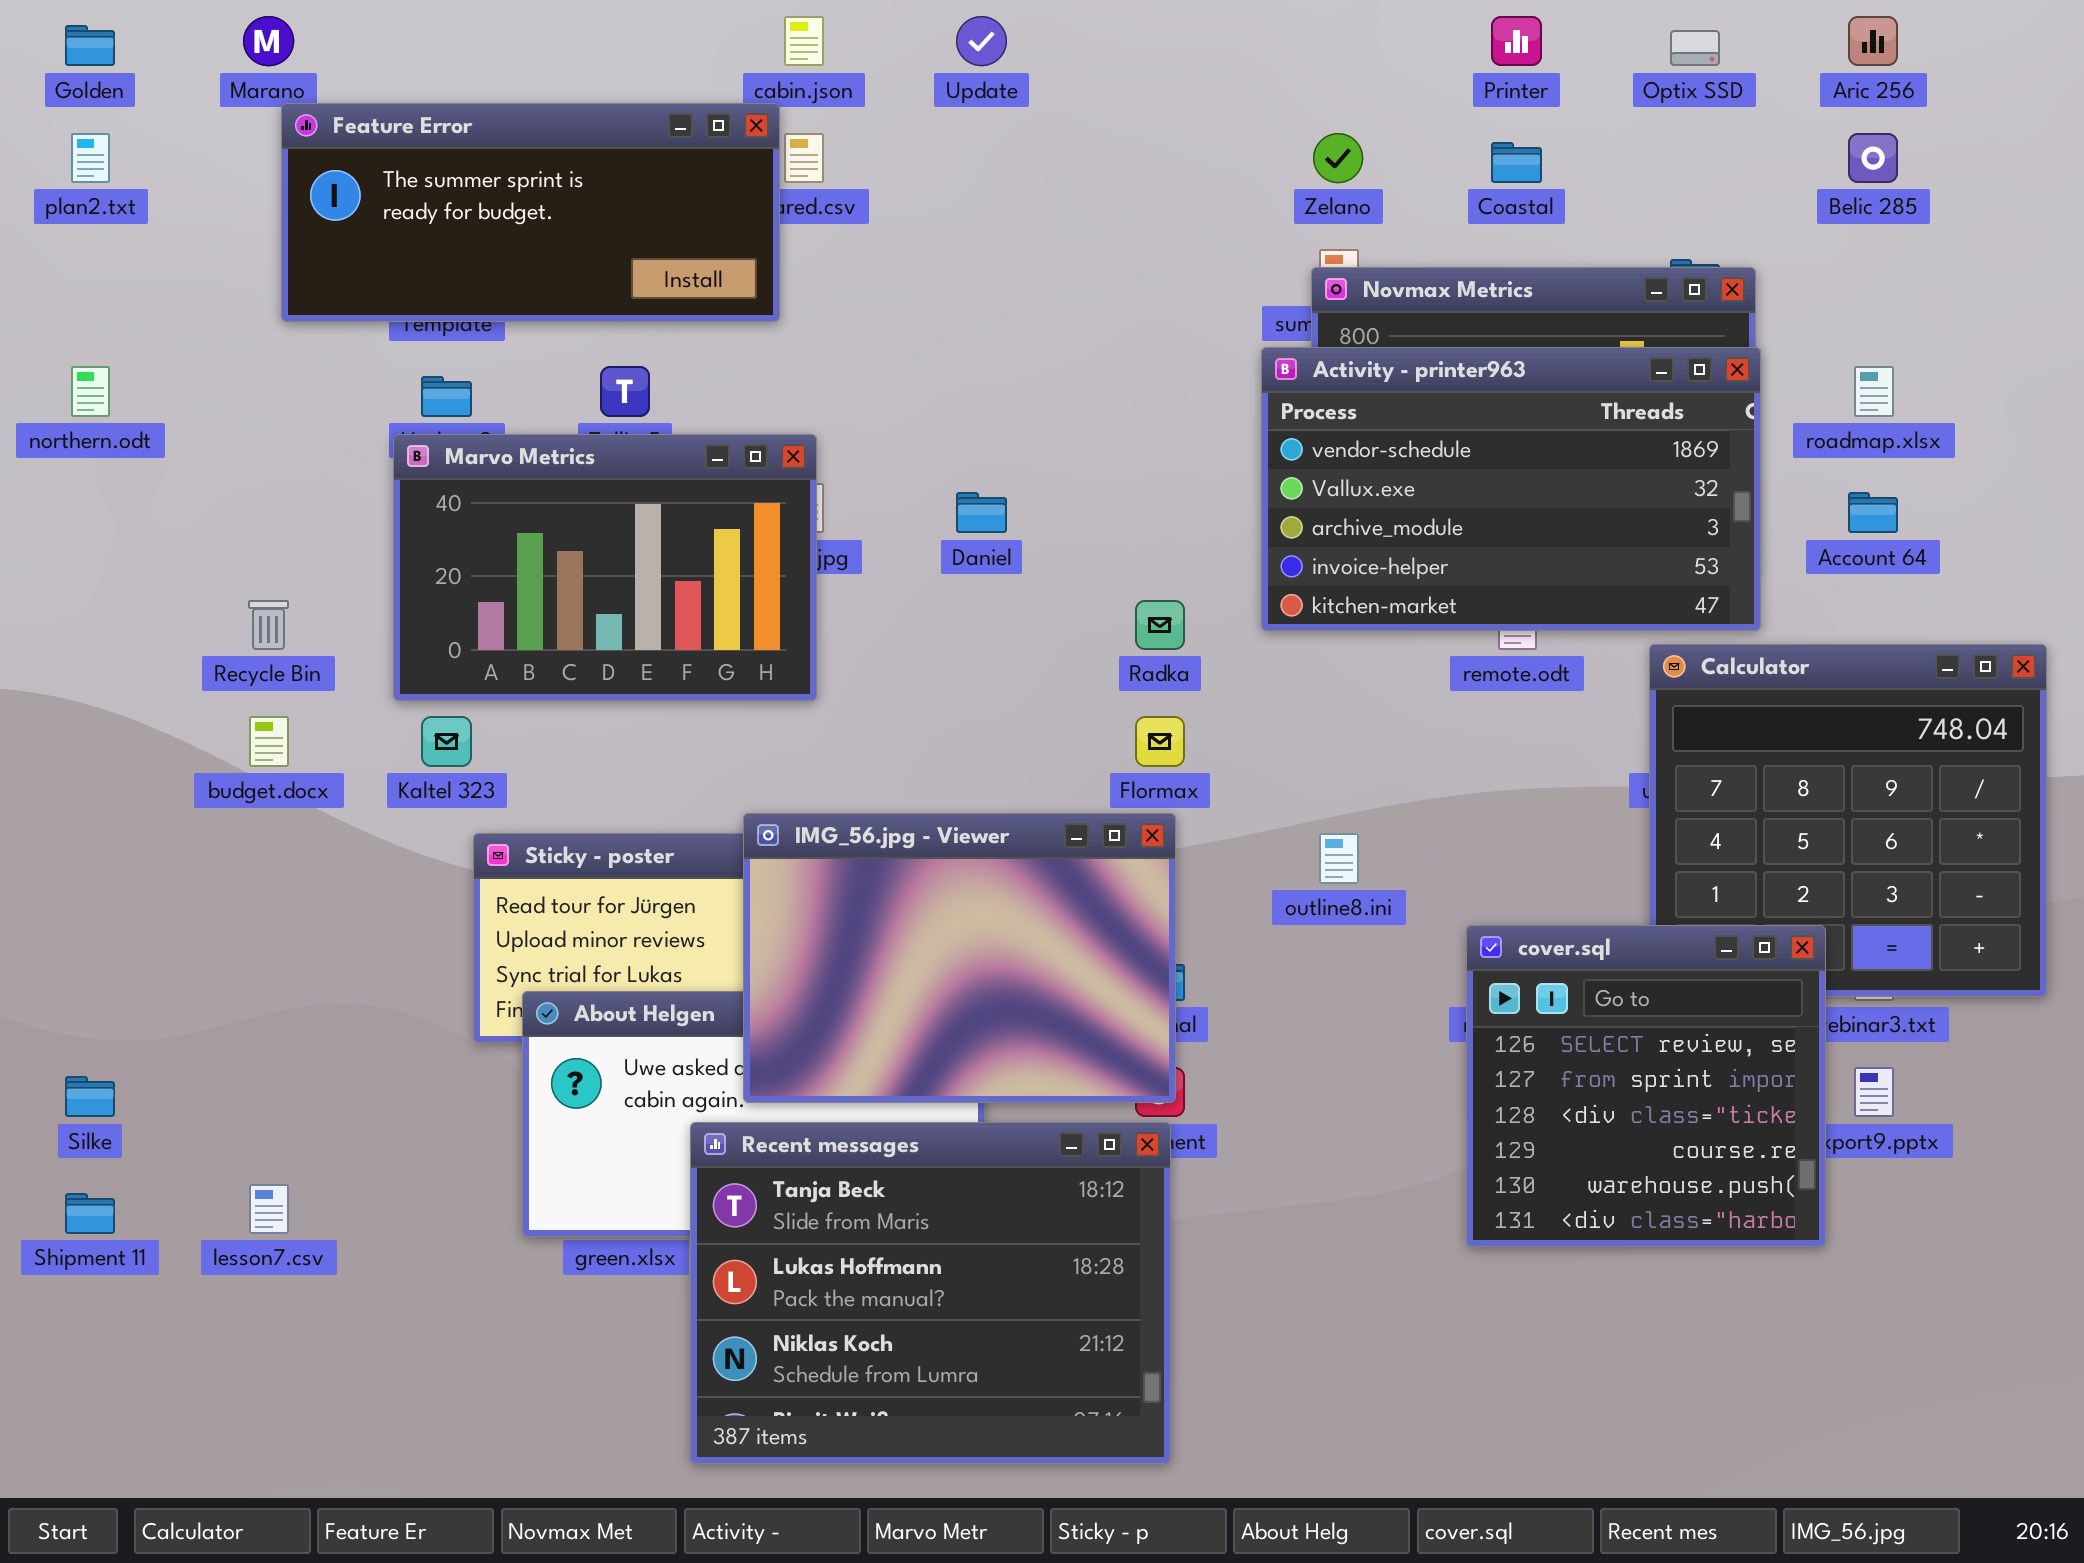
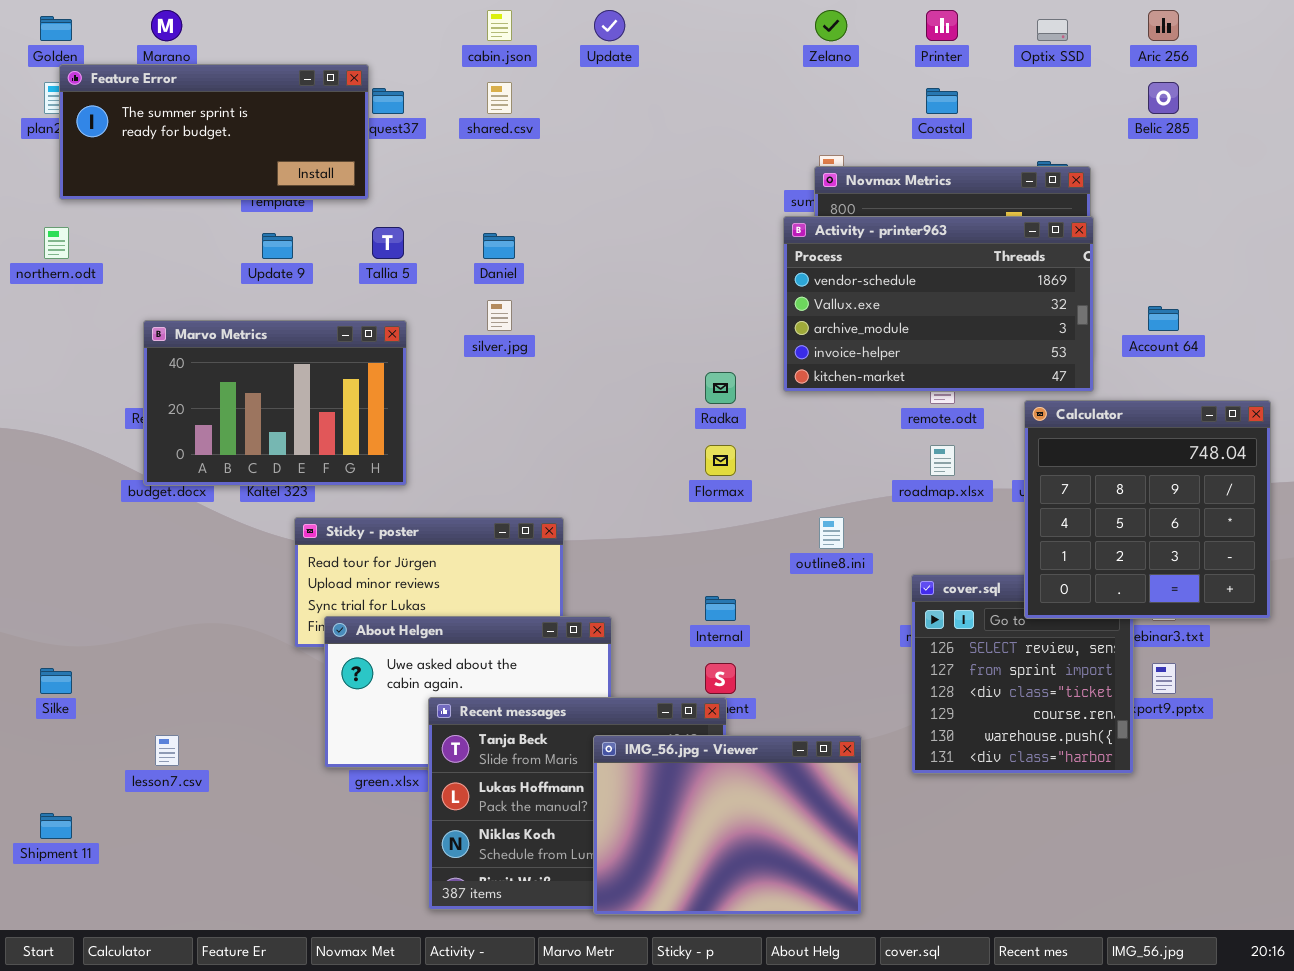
Feature Error: [281,103,780,322] -> [59,64,369,200], moved
Zelano: [1313,133,1363,183] -> [815,10,847,41], moved
roadmap.xlsx: [1854,366,1894,417] -> [930,445,955,476], moved
Marvo Metrics: [393,434,817,701] -> [143,320,407,486], moved
Daniel: [956,492,1007,533] -> [483,233,515,259], moved
Calculator: [1649,644,2047,997] -> [1024,400,1271,619], raised
IMG_56.jpg - Viewer: [743,813,1176,1103] -> [593,735,862,915], moved
Shipment 11: [65,1193,115,1234] -> [40,813,72,839], moved

